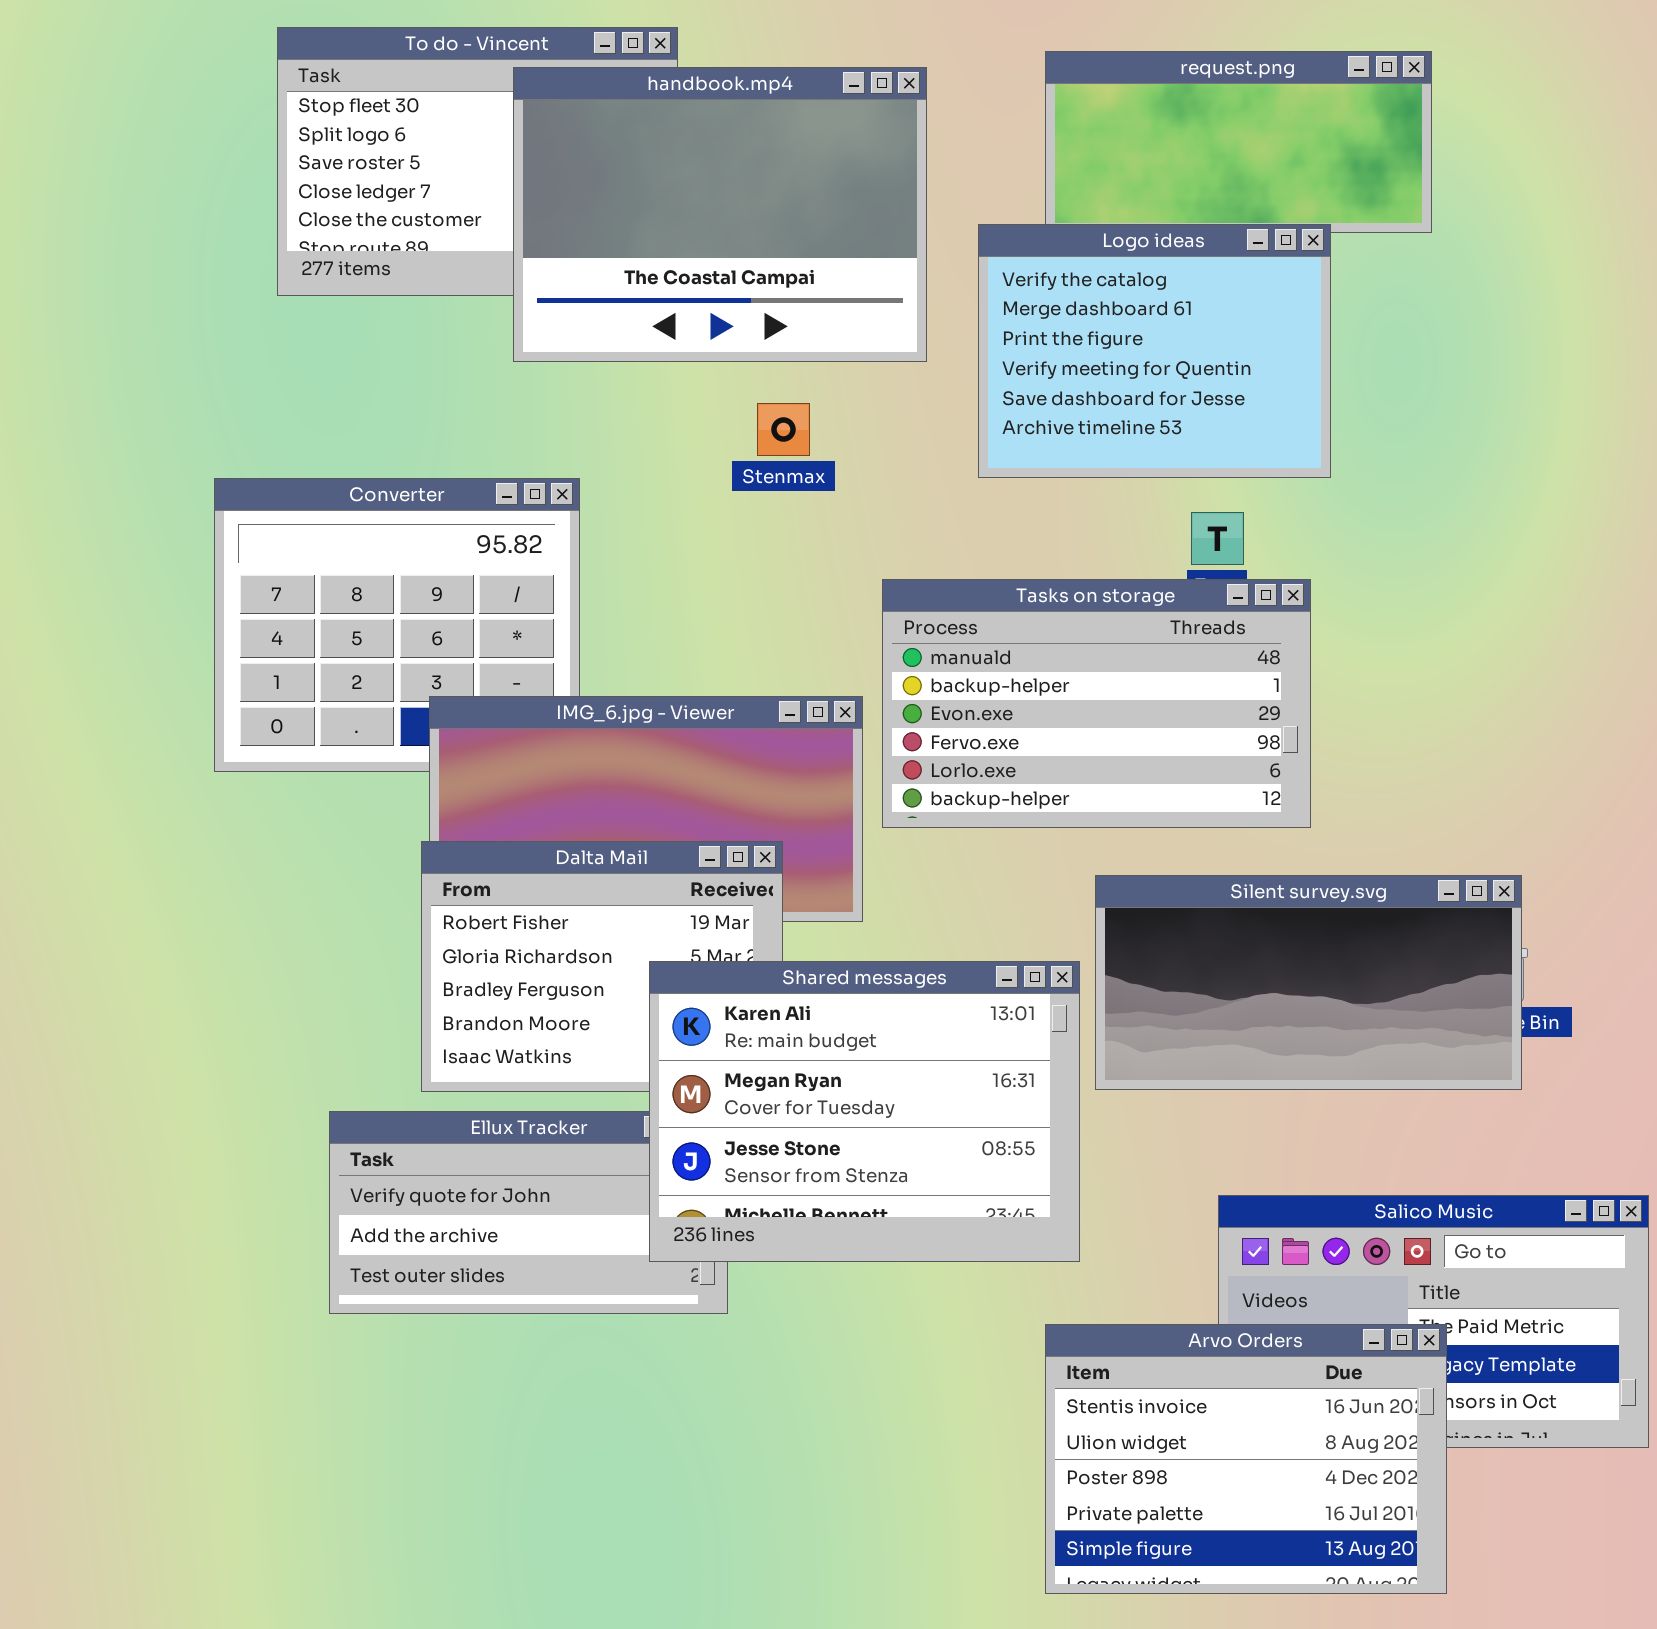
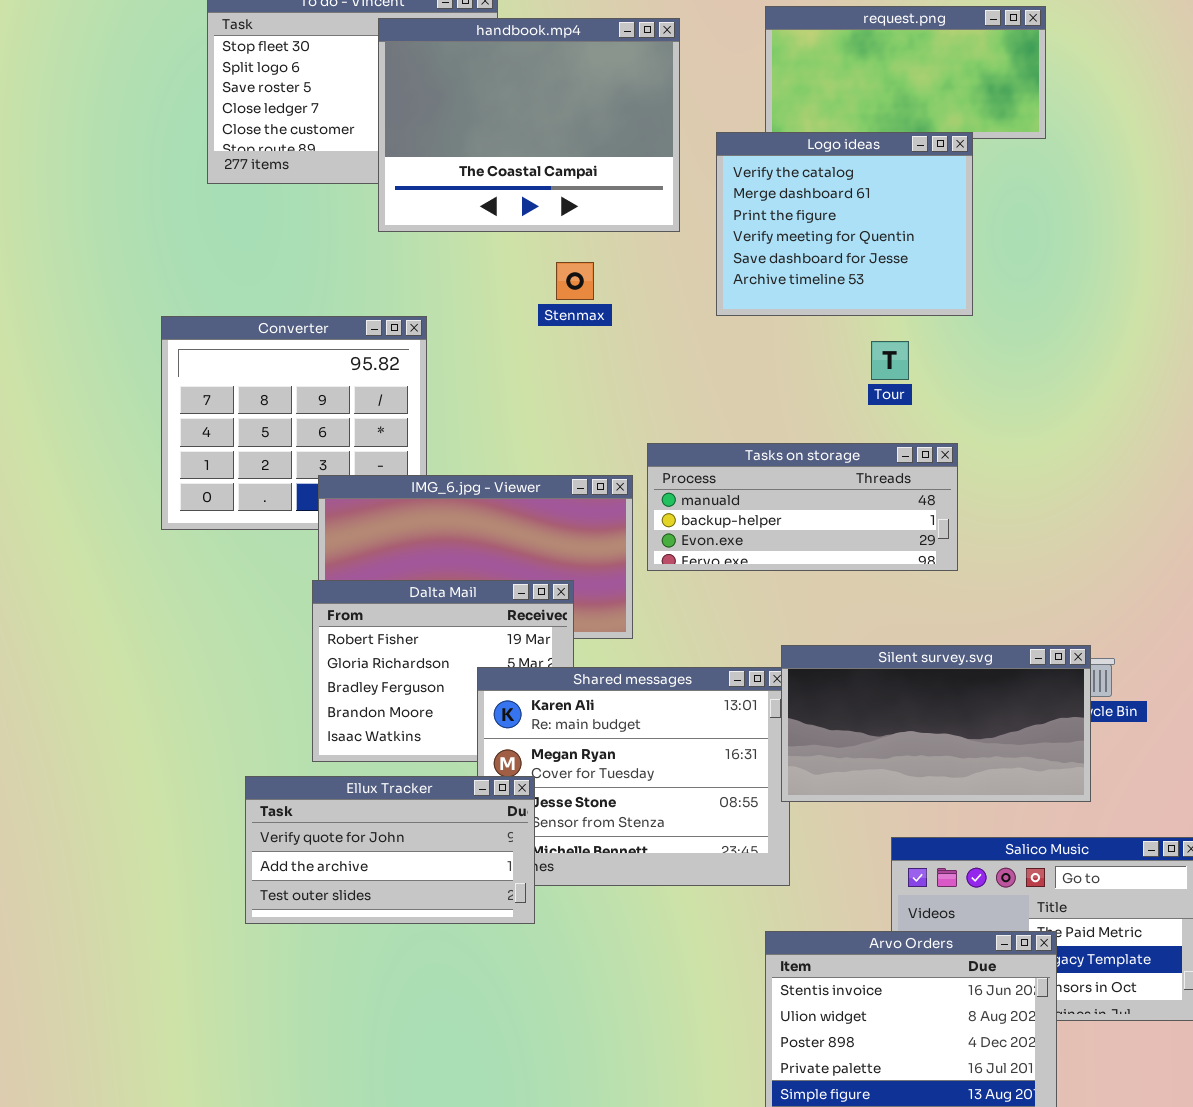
Tasks on storage: [882,579,1311,828] -> [647,443,958,571], resized
Silent survey.svg: [1095,875,1522,1090] -> [781,645,1091,802], moved
Ellux Tracker: [329,1111,728,1314] -> [245,776,535,924], raised

